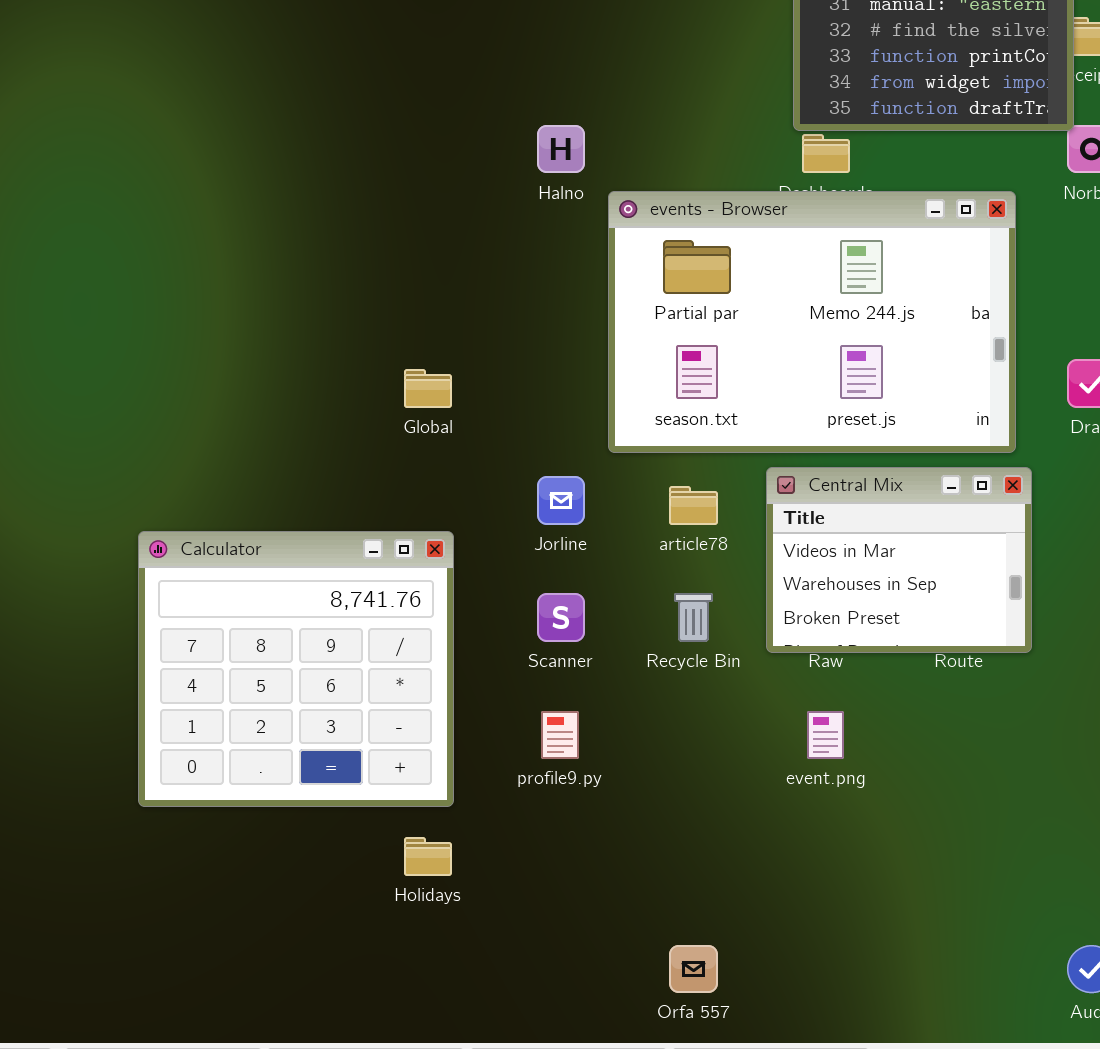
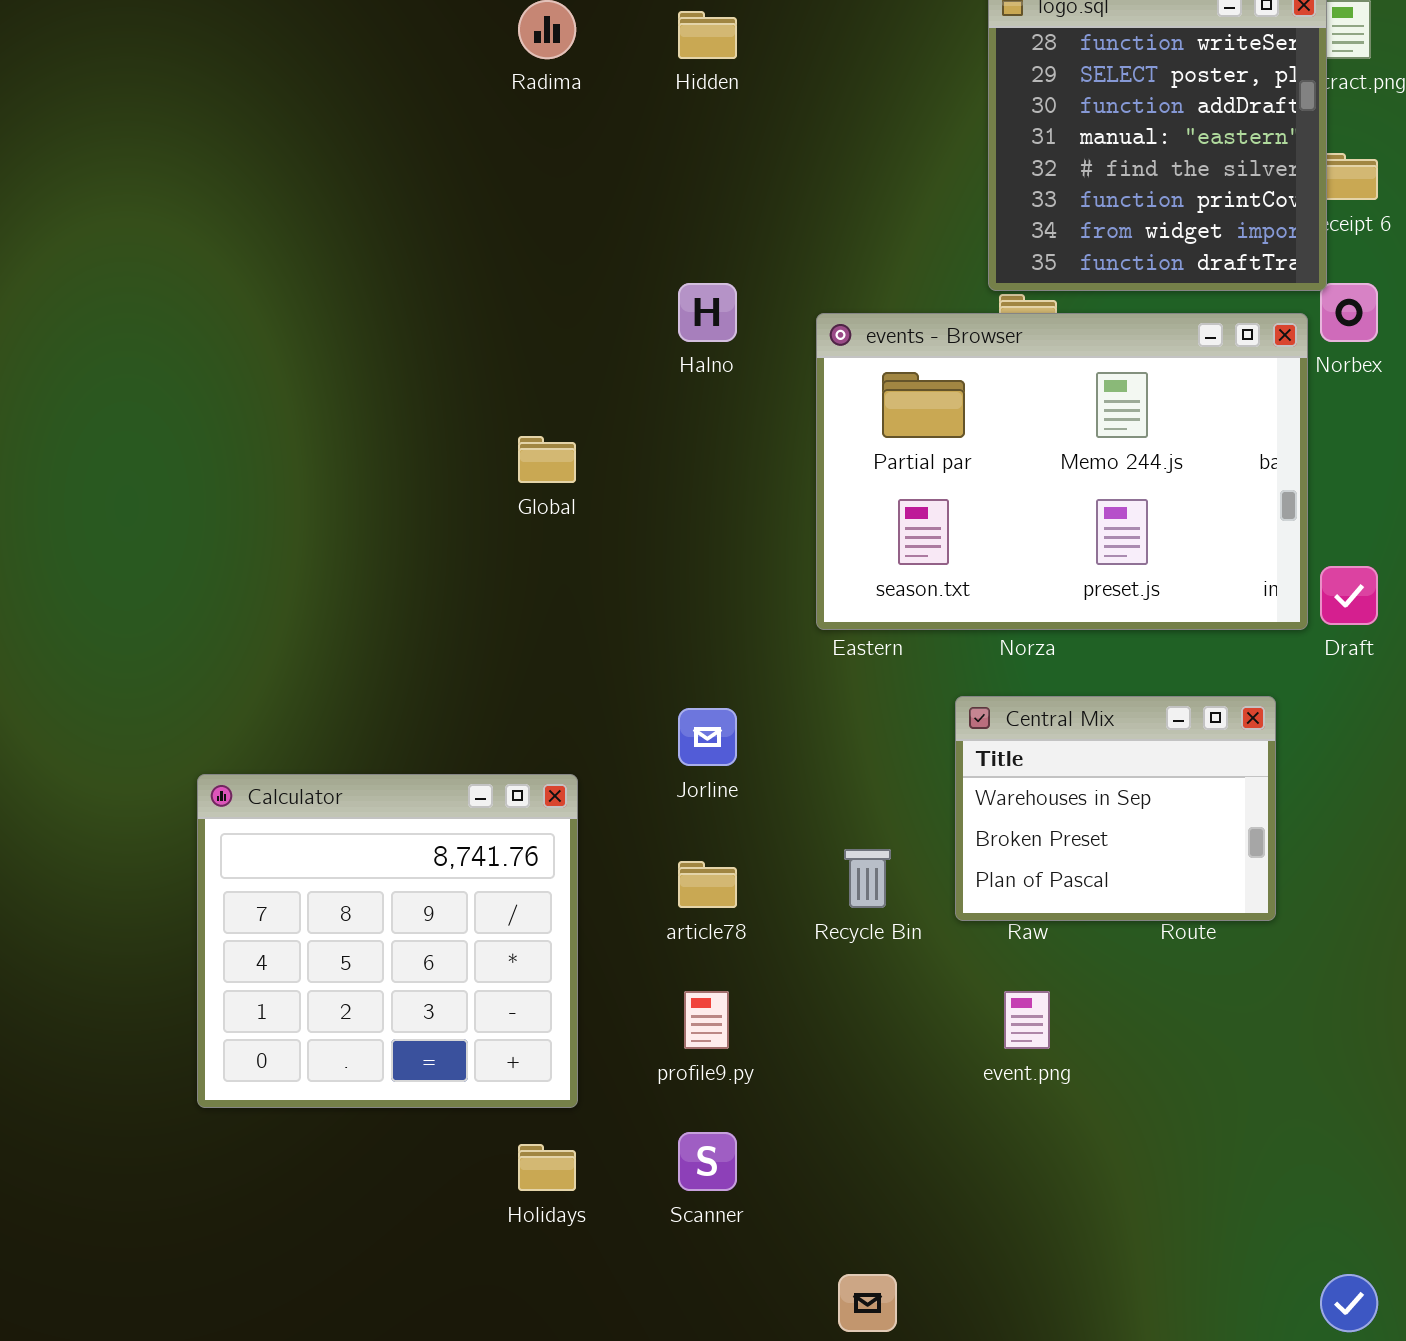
events - Browser: [608,191,1016,453] -> [816,313,1308,630], moved
Global: [404,369,452,408] -> [518,436,576,483], moved
Central Mix: [766,467,1032,653] -> [955,696,1276,921], scrolled down 1 row
article78: [669,486,718,525] -> [678,861,737,908], moved
Scanner: [537,593,585,642] -> [678,1132,737,1191], moved

